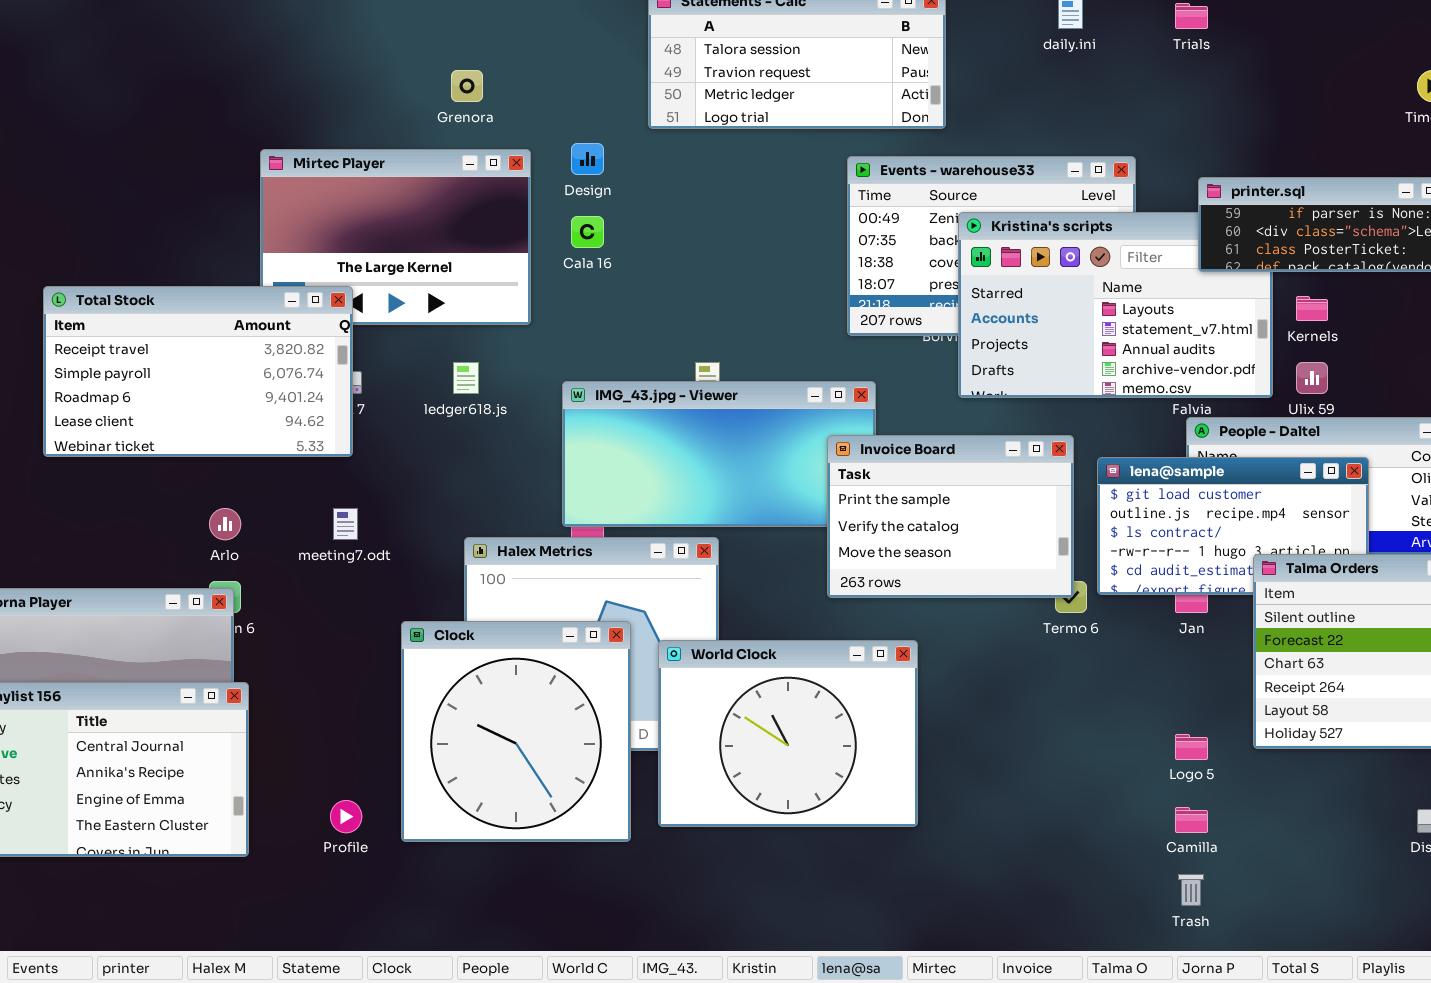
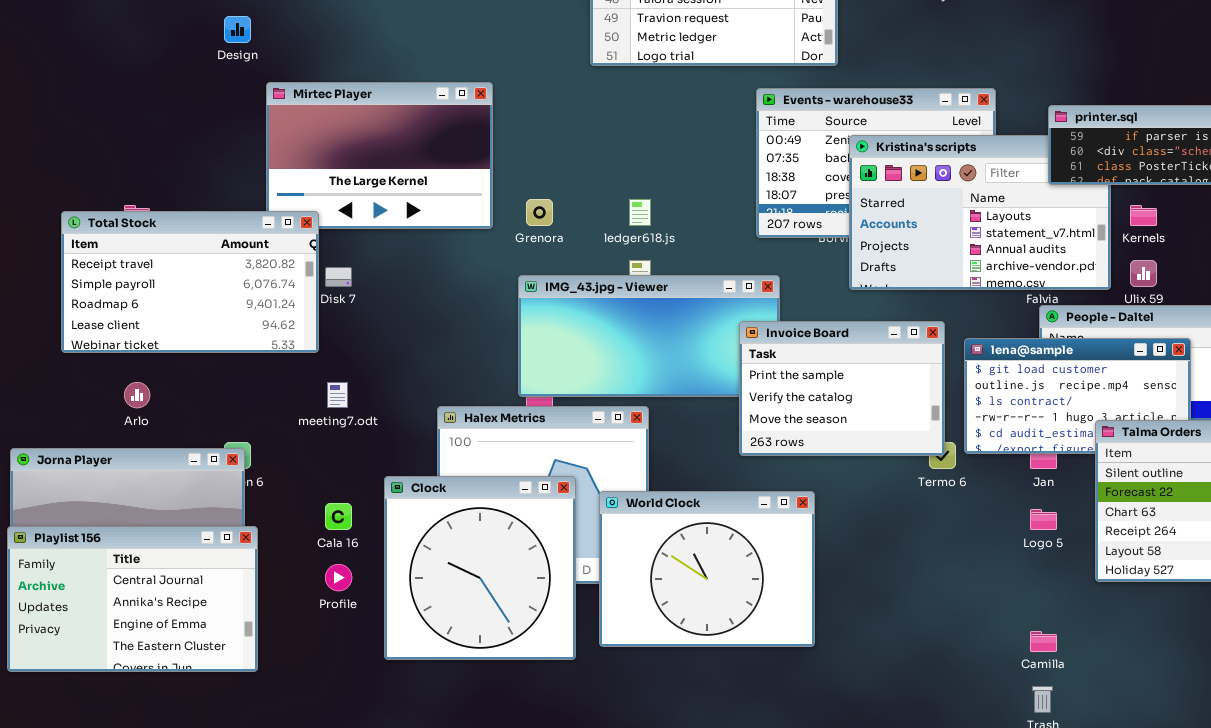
Grenora: [451,70,483,102] -> [526,199,553,226], moved
Design: [571,143,604,175] -> [224,16,251,43], moved
Cala 16: [571,216,604,248] -> [325,503,352,530], moved
Total Stock: [43,286,353,457] -> [61,211,319,353], moved
ledger618.js: [453,362,479,394] -> [629,199,651,226], moved
Arlo: [209,508,241,540] -> [124,382,150,408], moved
Logo 5: [1175,734,1208,760] -> [1030,509,1057,530], moved
Profile: [330,800,362,833] -> [325,564,352,591], moved

